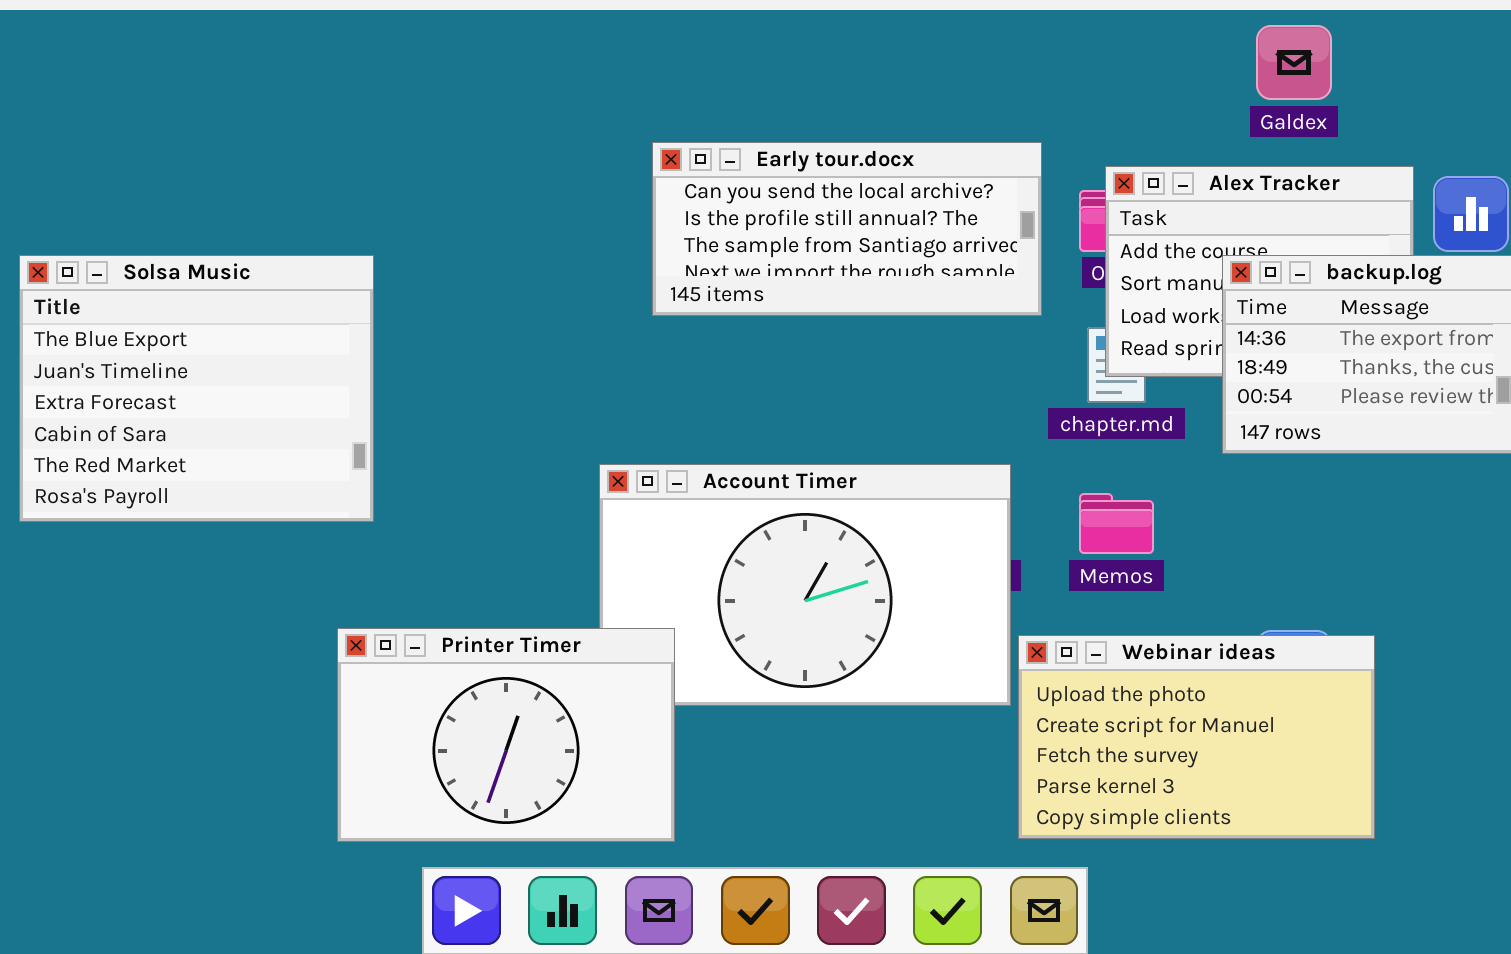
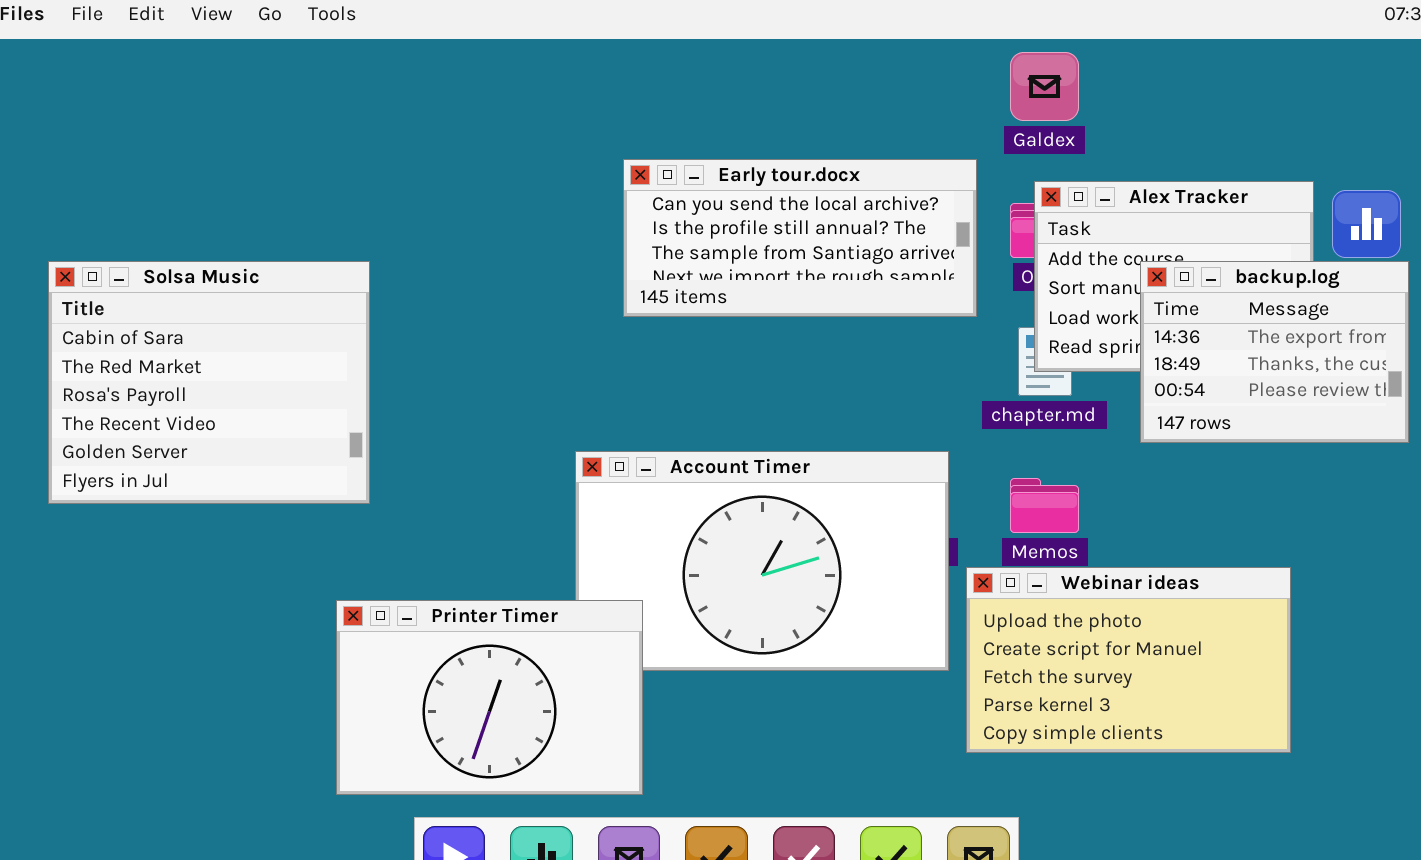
Galdex: [1256,25,1332,100] -> [1010,52,1079,121], moved
Solsa Music: [19,255,374,522] -> [48,261,370,504], scrolled down 3 rows
Webinar ideas: [1018,635,1375,839] -> [966,567,1291,753], moved

